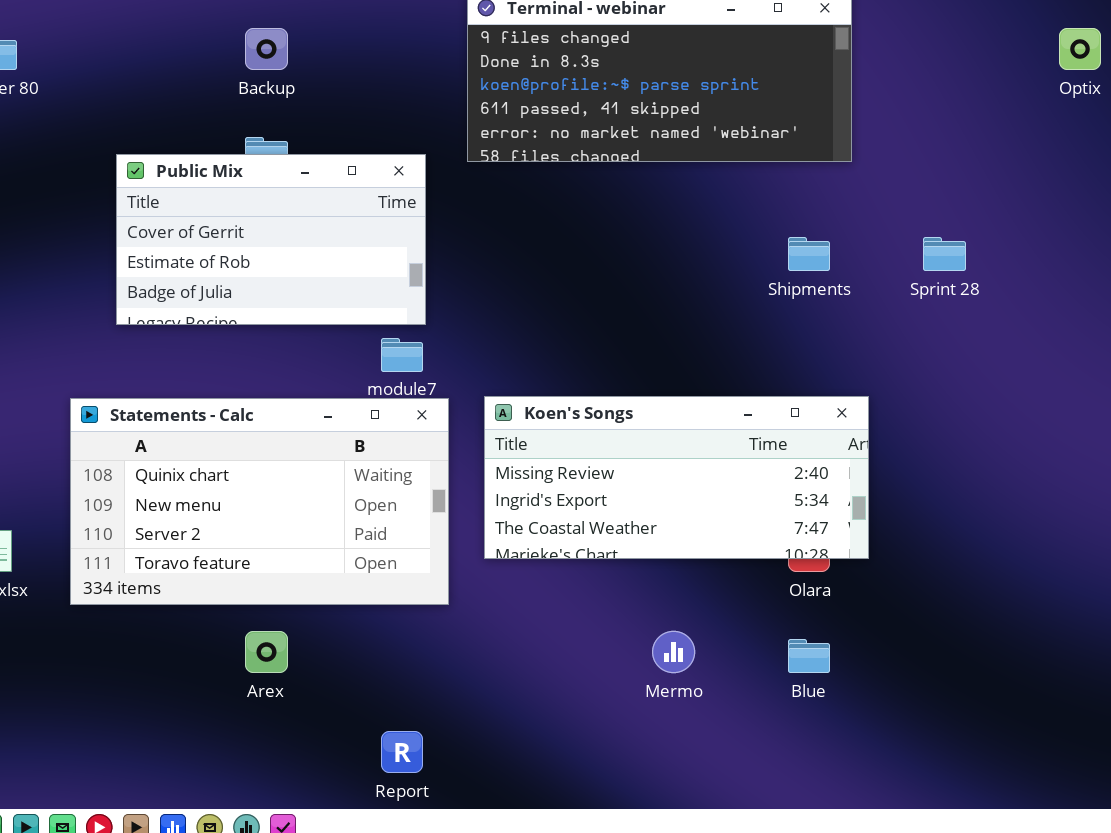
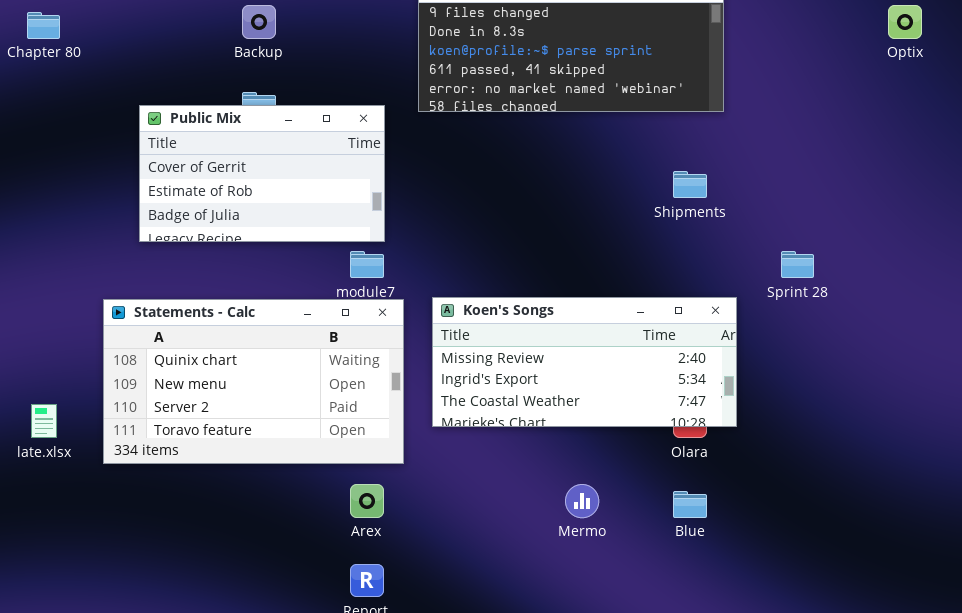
Sprint 28: [923,237,966,271] -> [781,251,814,278], moved
Arex: [245,631,288,673] -> [350,484,384,518], moved

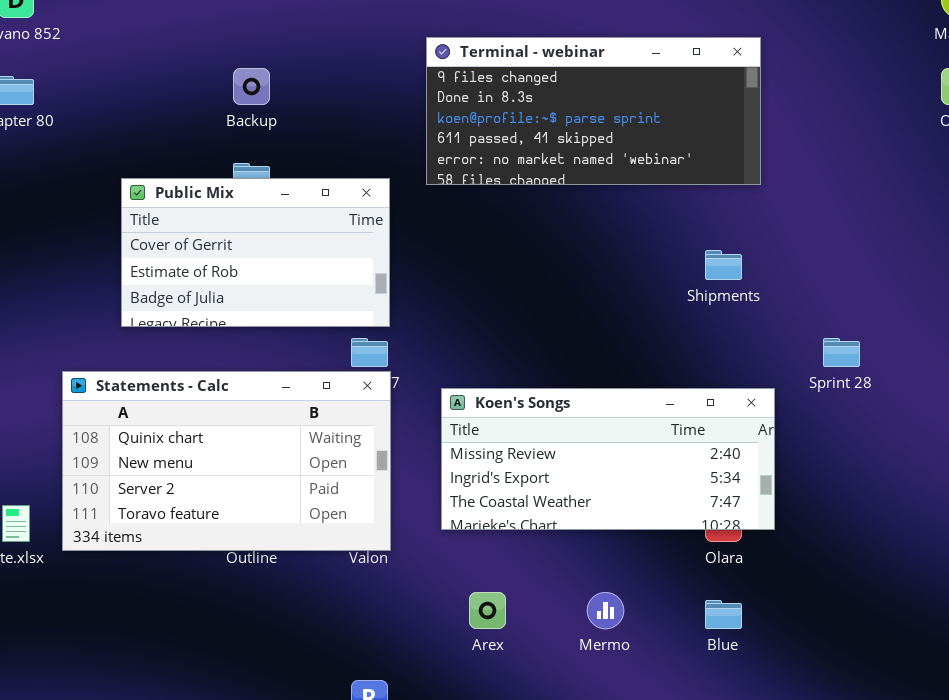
Statements - Calc: [103,299,404,464] -> [62,371,391,551], moved
Arex: [350,484,384,518] -> [469,592,506,629], moved

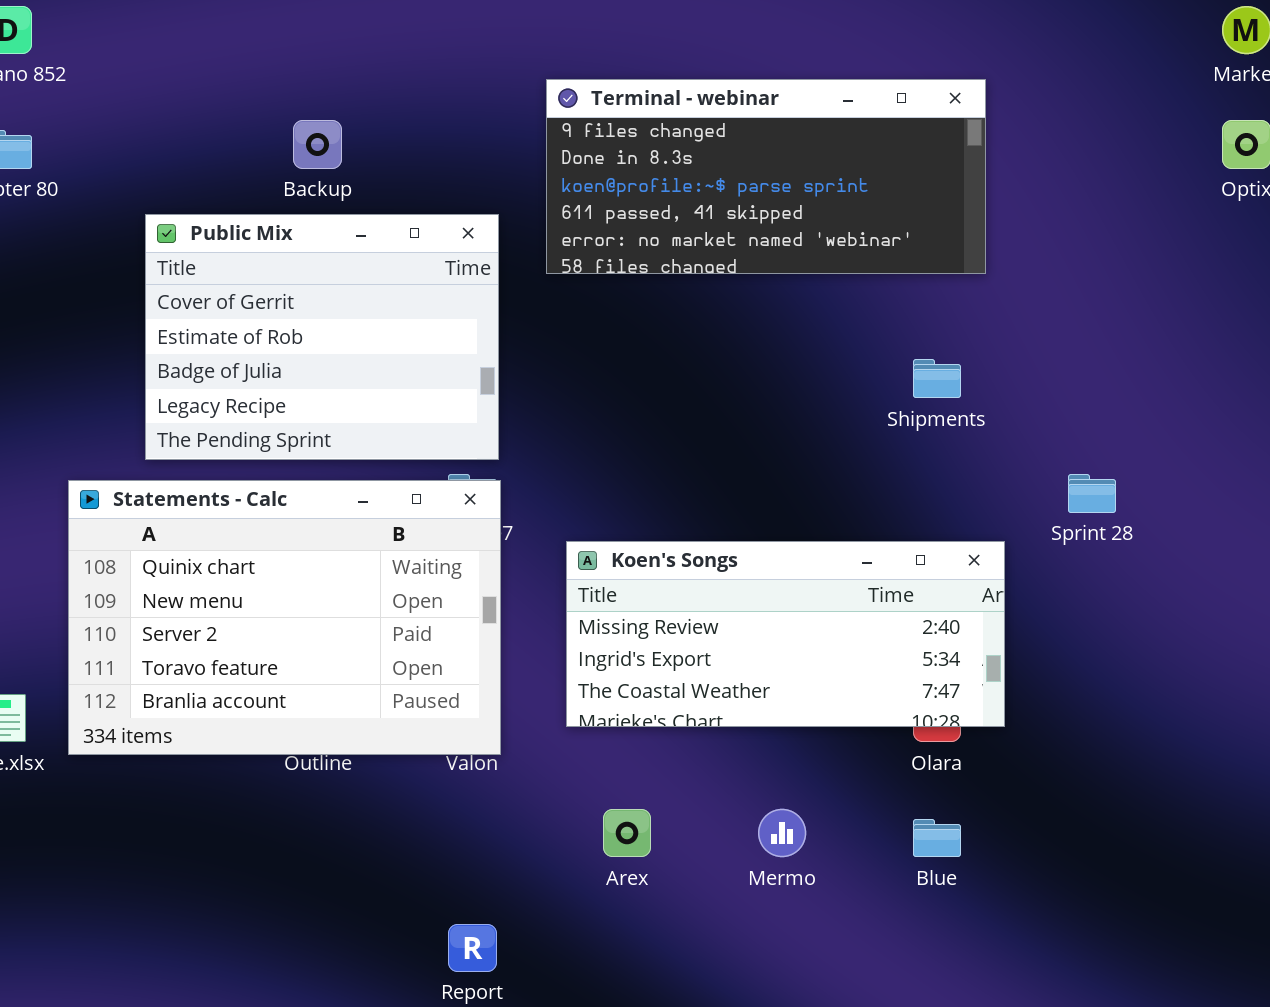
Public Mix: [121,178,390,327] -> [145,214,499,460], resized
Statements - Calc: [62,371,391,551] -> [68,480,501,755], resized

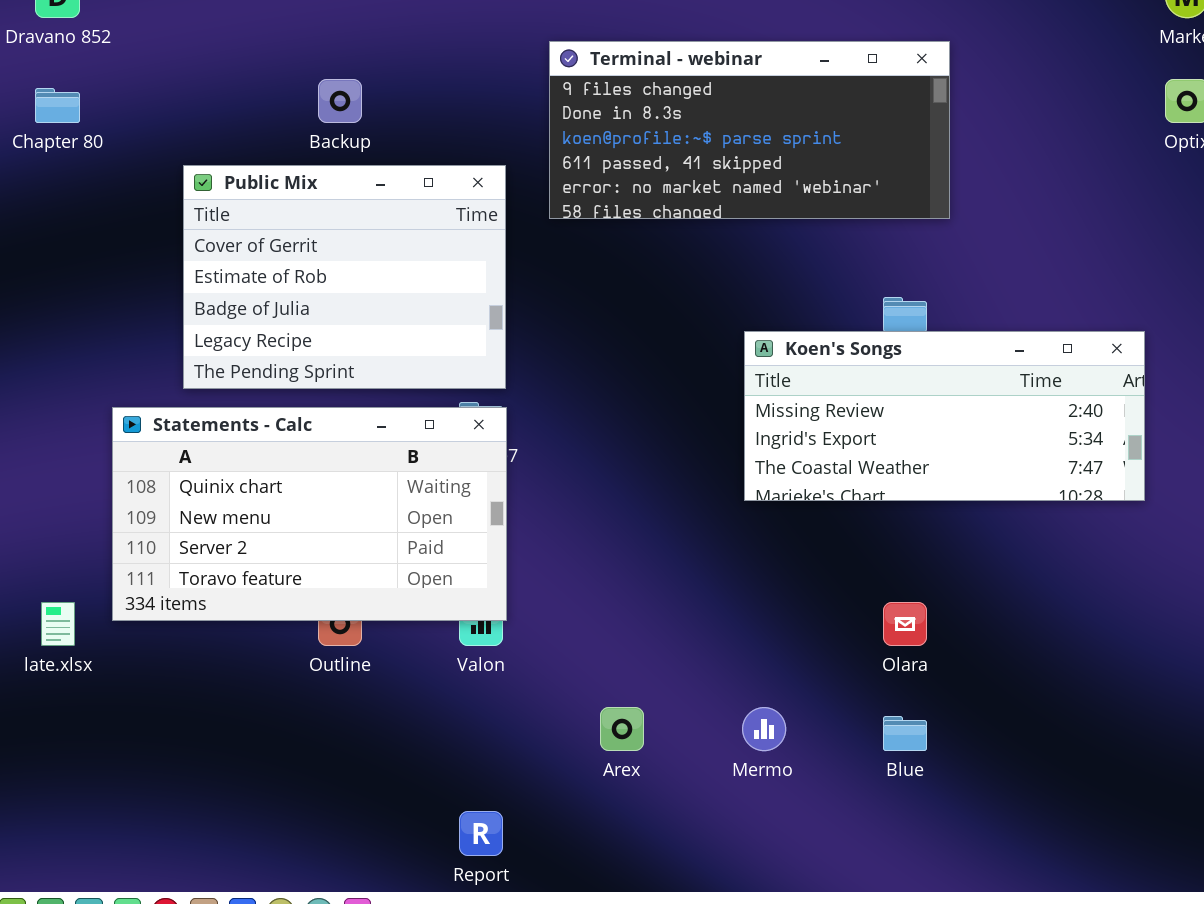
Statements - Calc: [68,480,501,755] -> [112,407,507,621], resized
Koen's Songs: [566,541,1005,727] -> [744,331,1145,501], moved

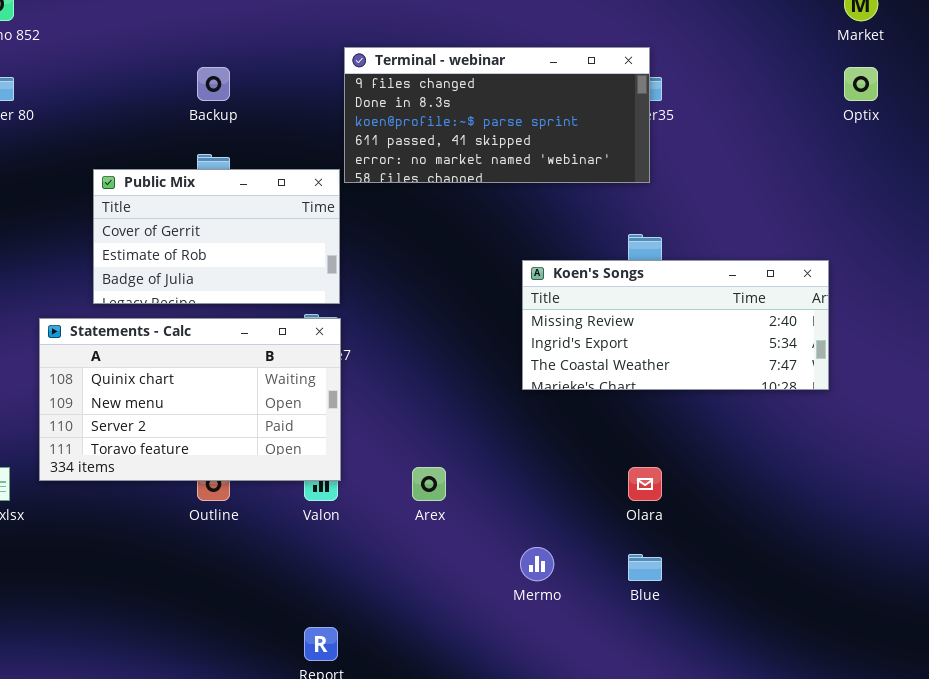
Terminal - webinar: [549,41,950,219] -> [344,47,650,183], moved
Public Mix: [183,165,506,389] -> [93,169,340,304], resized
Arex: [600,707,644,751] -> [412,467,446,501], moved

